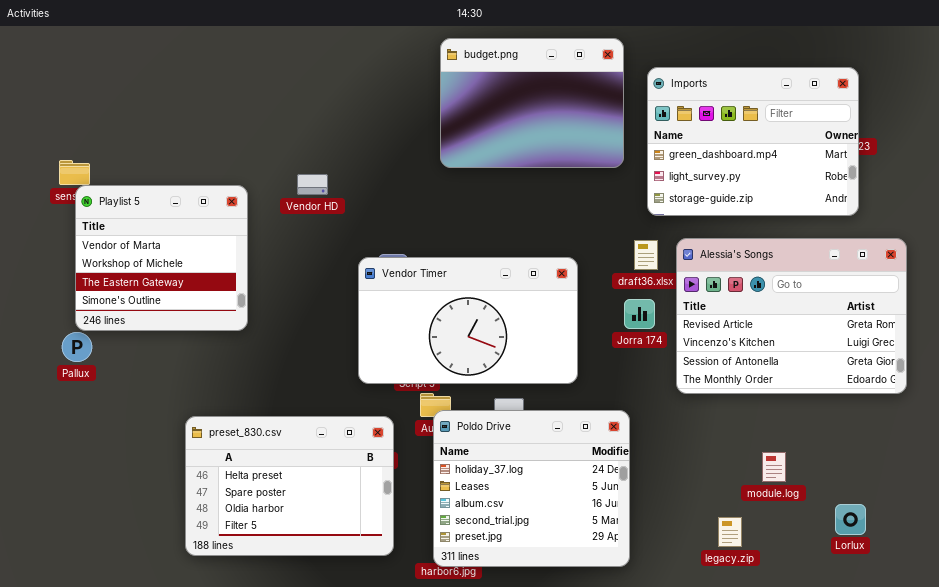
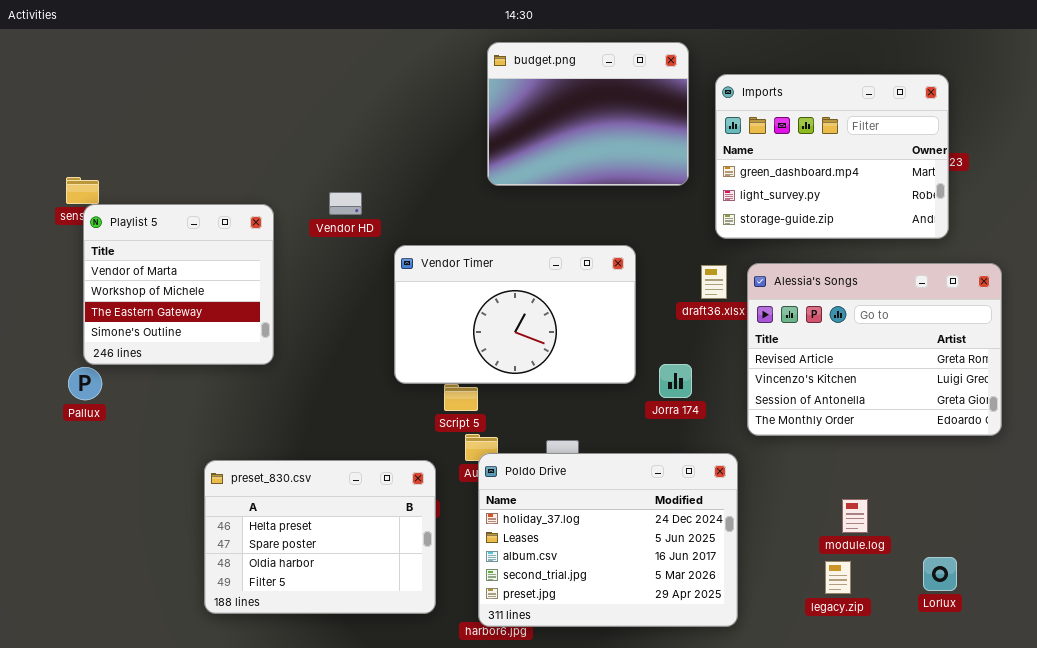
Vendor Timer: [358,257,578,384] -> [394,245,636,384], moved
Jorra 174: [624,299,655,329] -> [659,364,692,398], moved
Poldo Drive: [433,410,630,567] -> [478,453,738,627], resized
legacy.zip: [718,517,742,547] -> [825,561,851,594], moved

